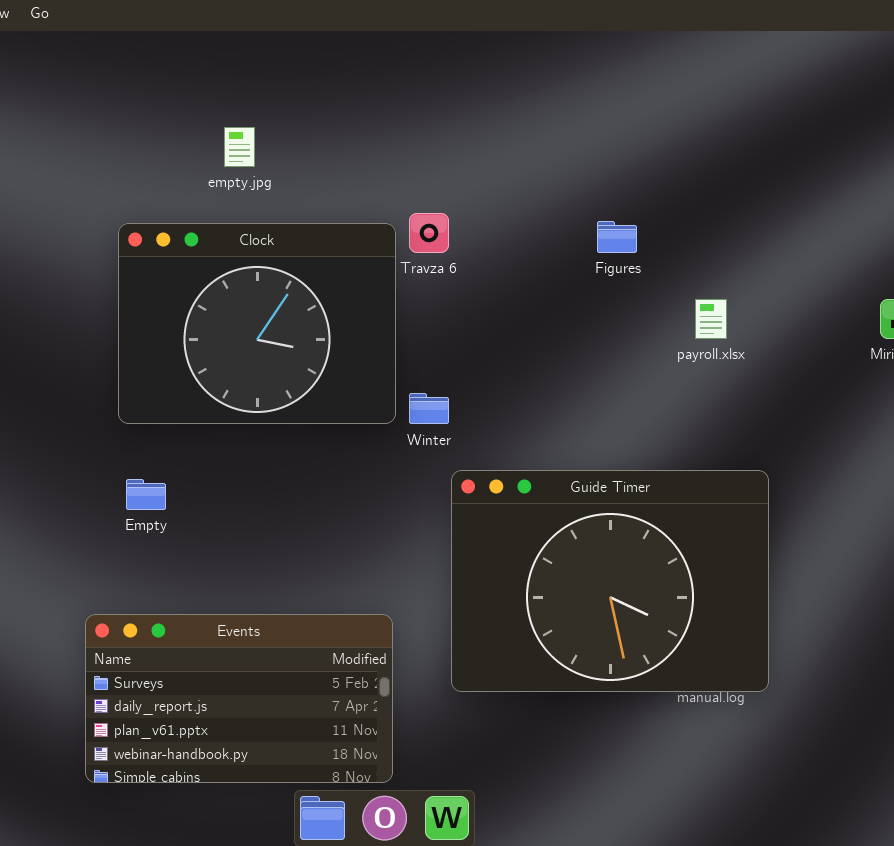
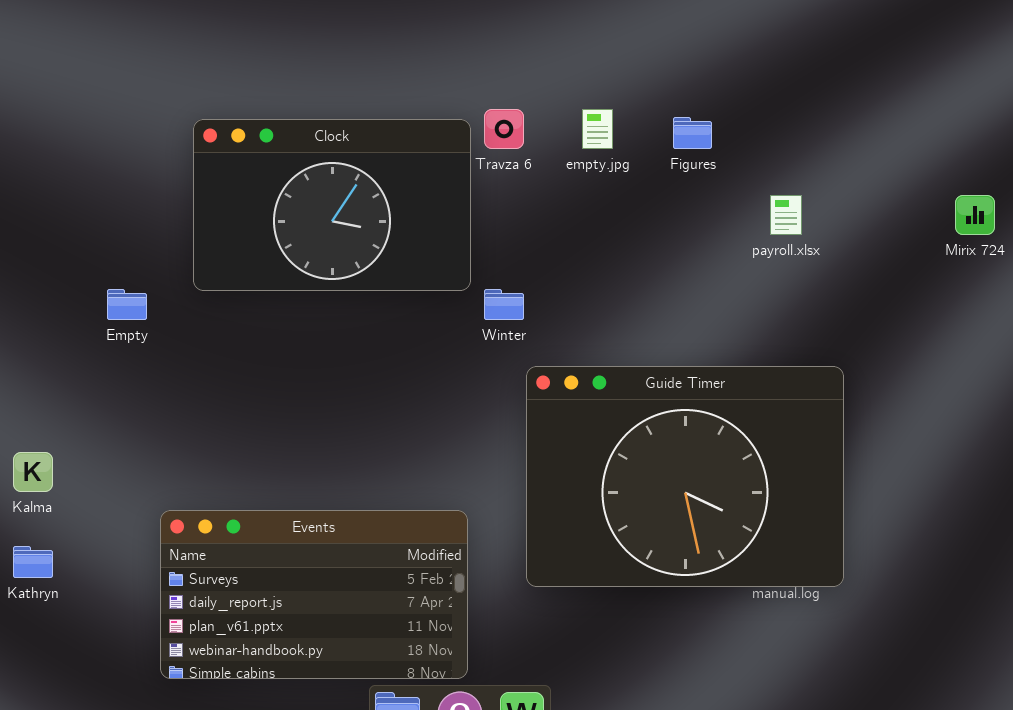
empty.jpg: [224,127,255,167] -> [582,109,613,149], moved
Clock: [118,223,396,424] -> [193,119,471,291], resized
Empty: [126,479,166,510] -> [107,289,147,320], moved

